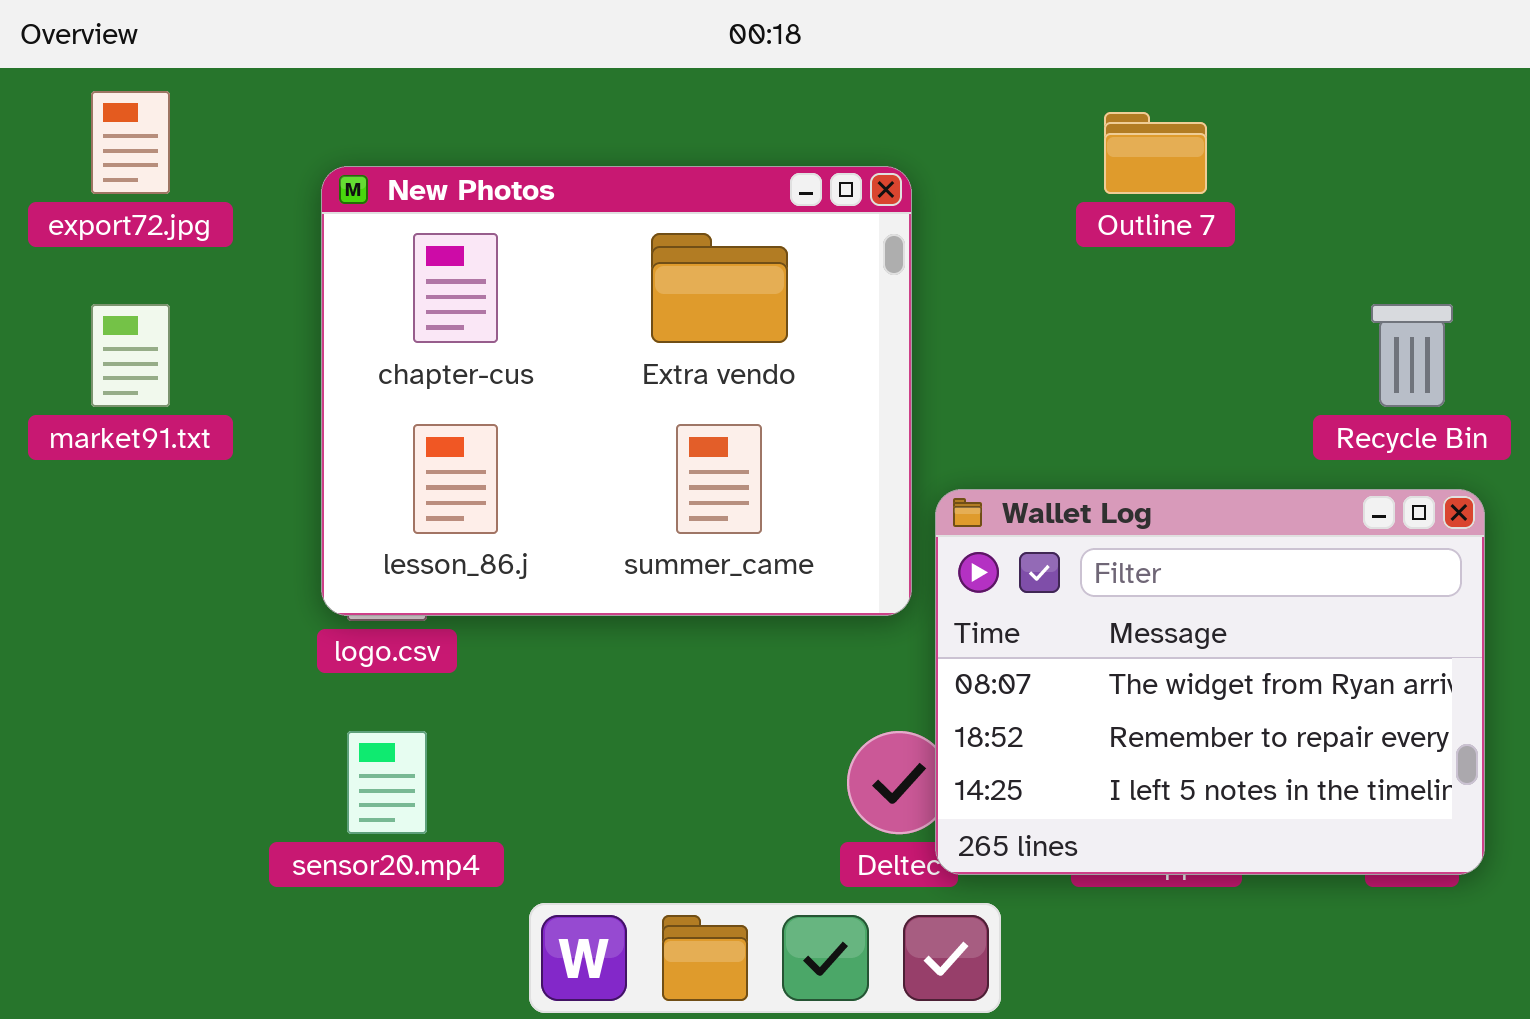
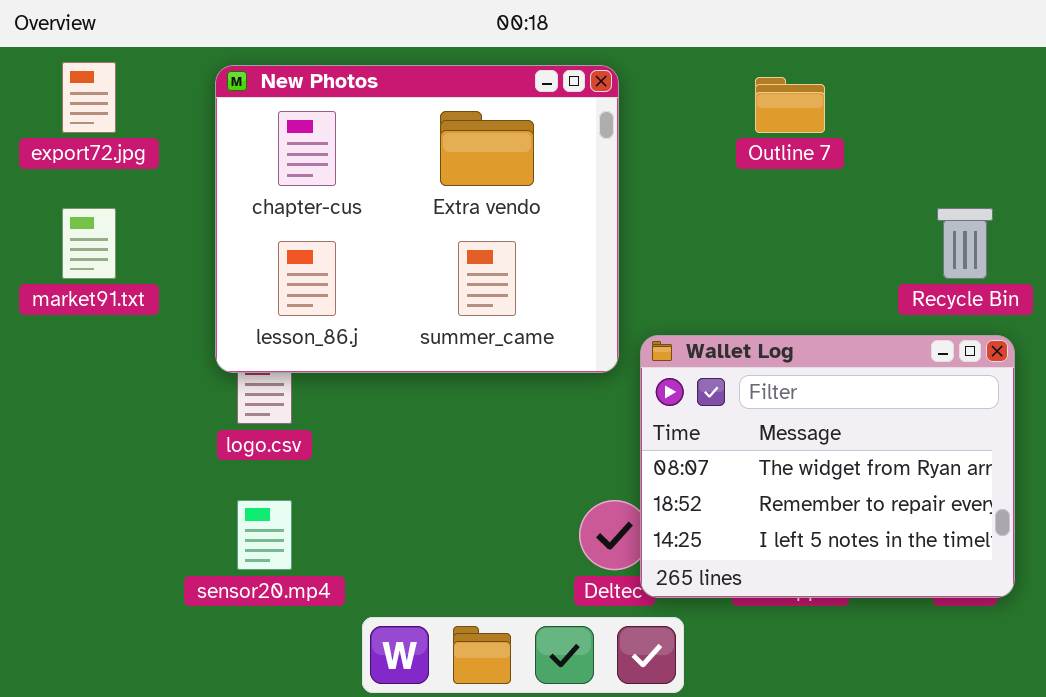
New Photos: [321,166,912,616] -> [215,65,619,373], moved

